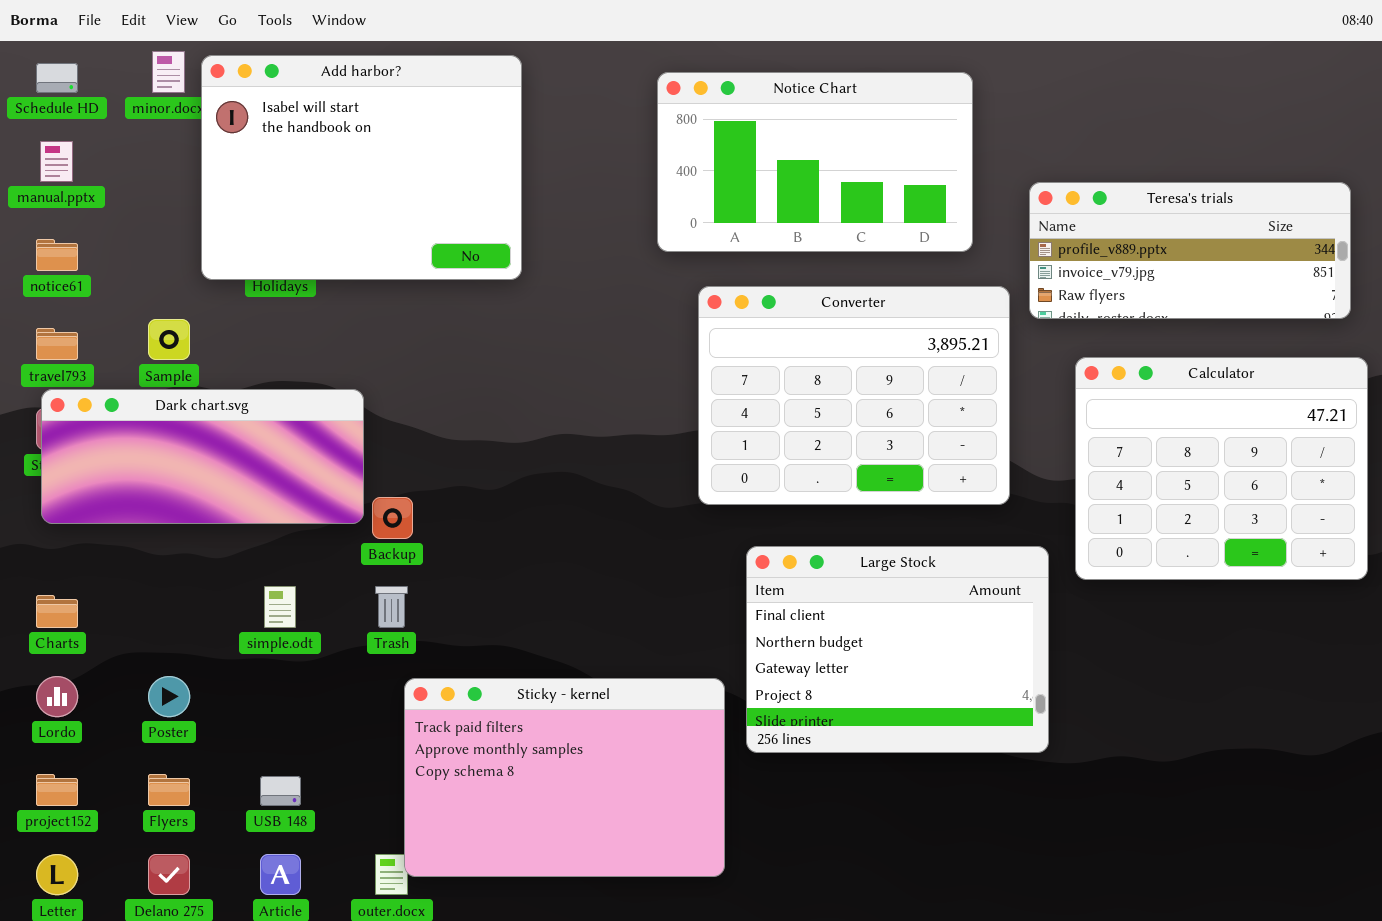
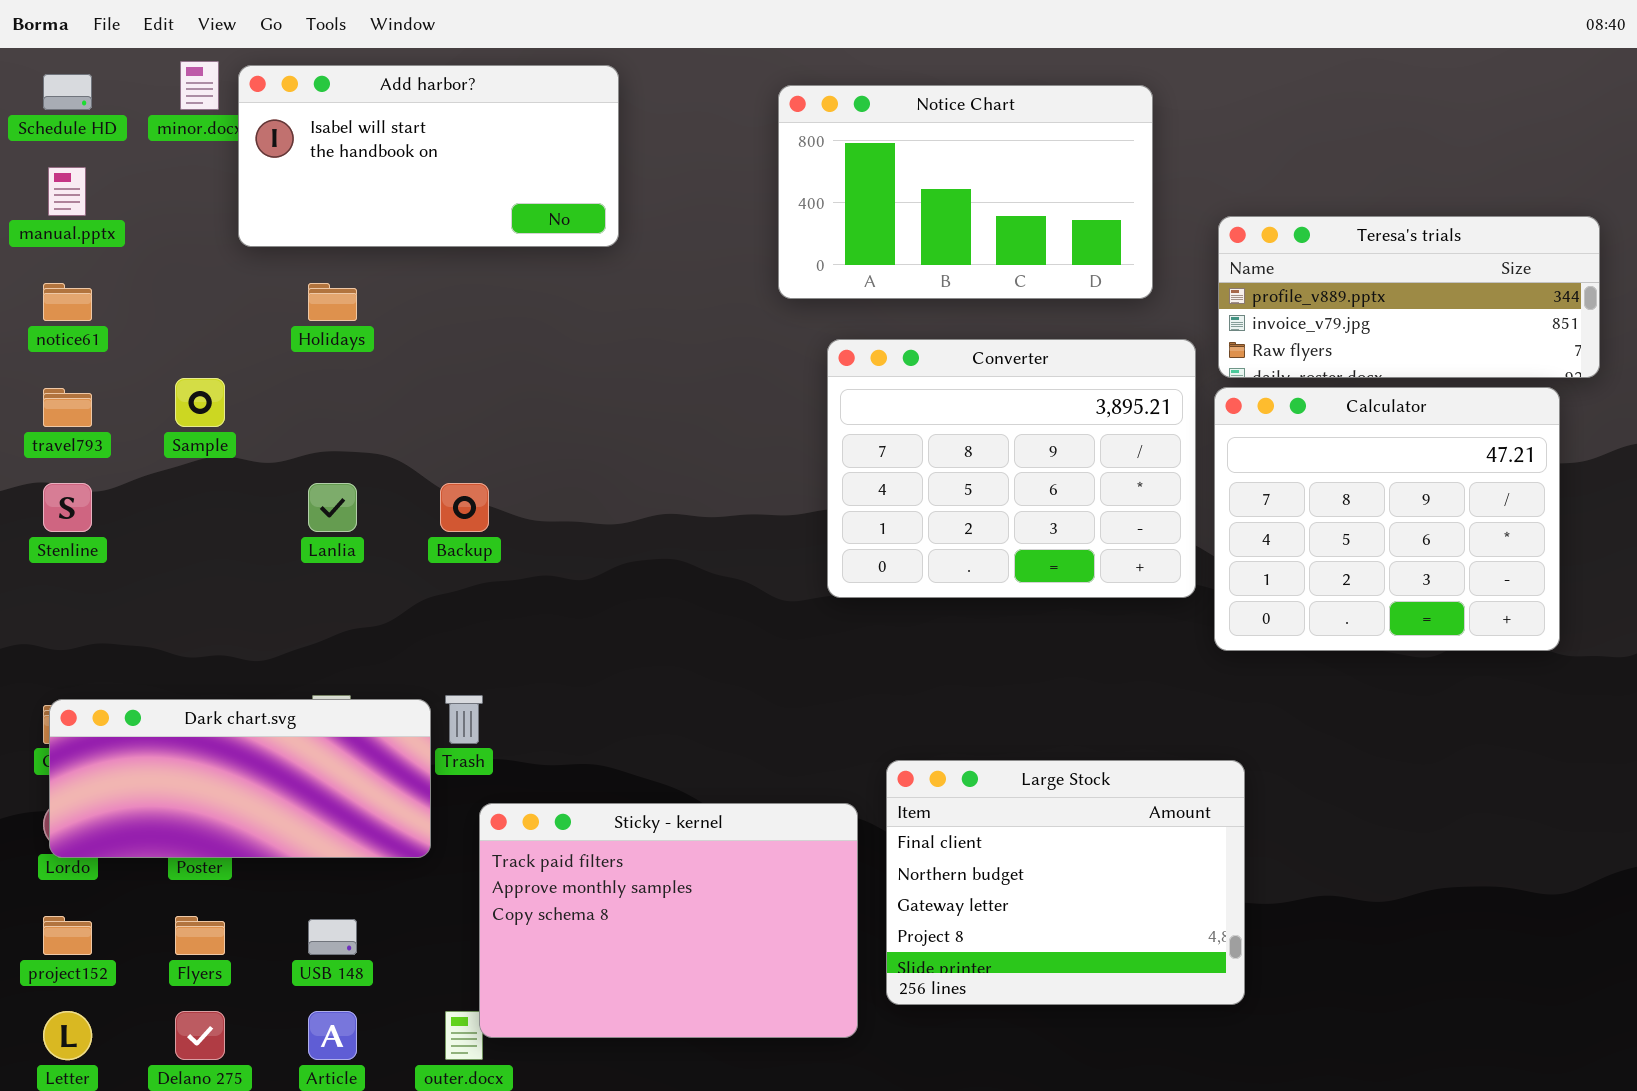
Add harbor?: [201,55,522,280] -> [238,65,619,247], resized
Calculator: [1075,357,1368,580] -> [1214,387,1560,651], moved
Dark chart.svg: [41,389,364,524] -> [49,699,431,858], moved
Backup: [372,497,413,539] -> [440,483,489,532], moved
Large Stock: [746,546,1049,753] -> [886,760,1245,1005], moved

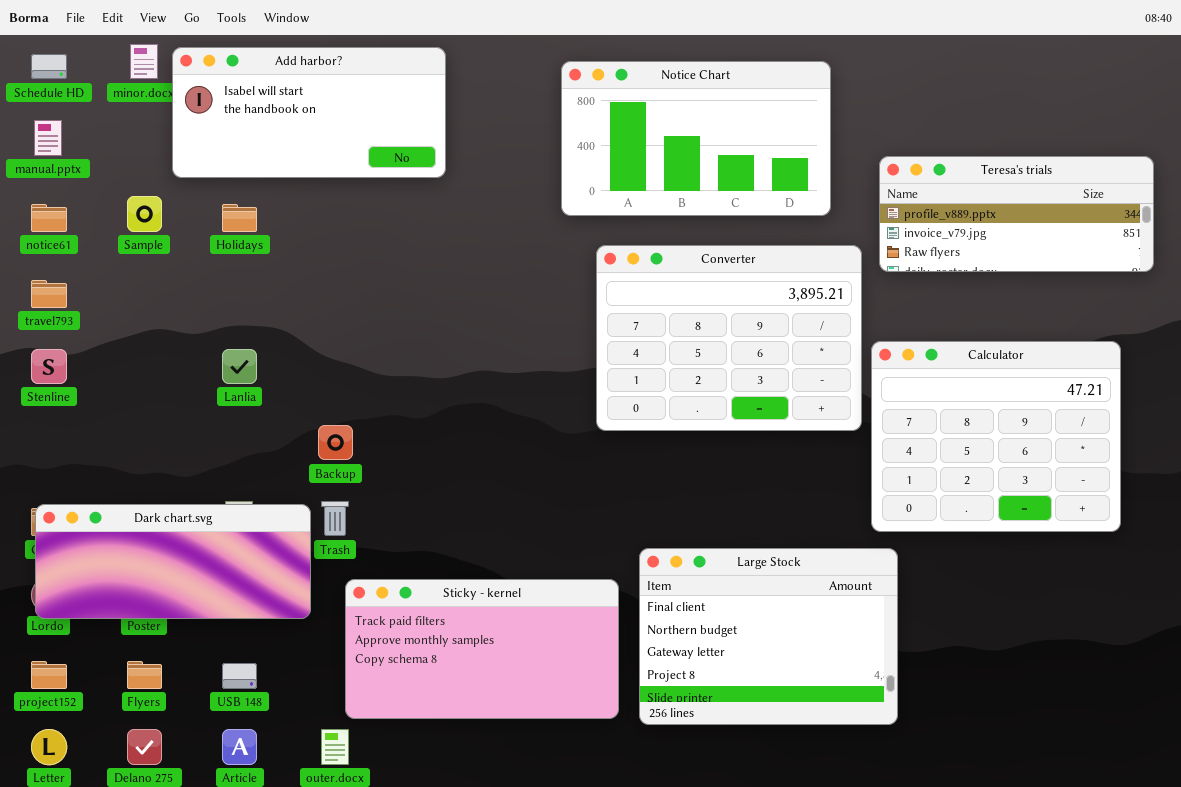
Sample: [175,378,225,427] -> [127,196,162,232], moved
Calculator: [1214,387,1560,651] -> [871,341,1121,532], moved
Backup: [440,483,489,532] -> [318,425,353,460], moved
Sticky - kernel: [479,803,858,1038] -> [345,579,619,719], resized

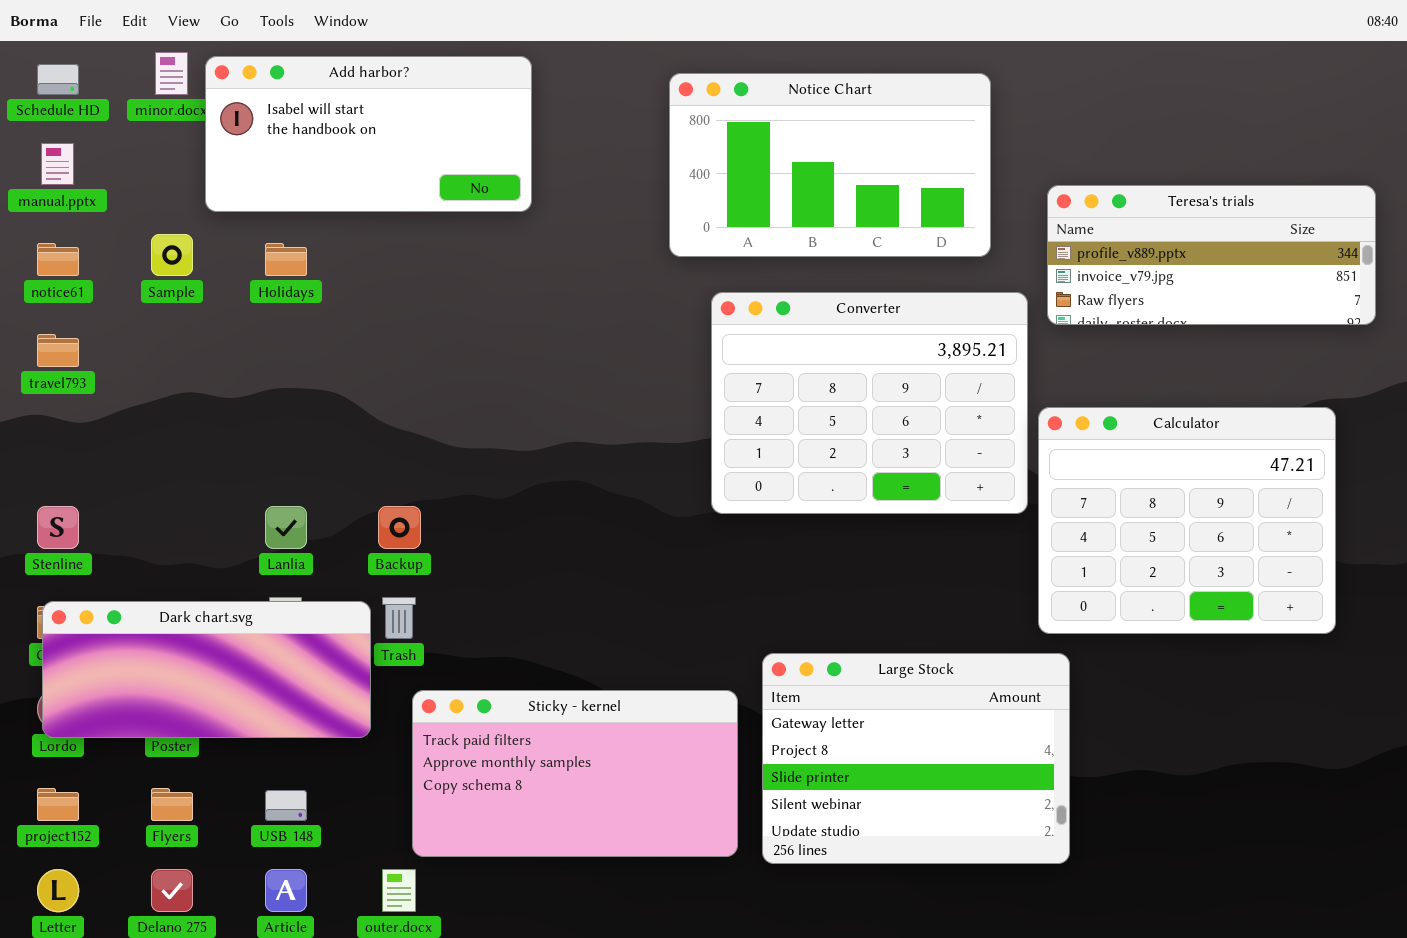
Stenline: [31,349,67,384] -> [37,506,79,549], moved
Lanlia: [222,349,257,384] -> [265,506,307,549], moved
Large Stock: [639,548,898,725] -> [762,653,1070,864], scrolled down 2 rows

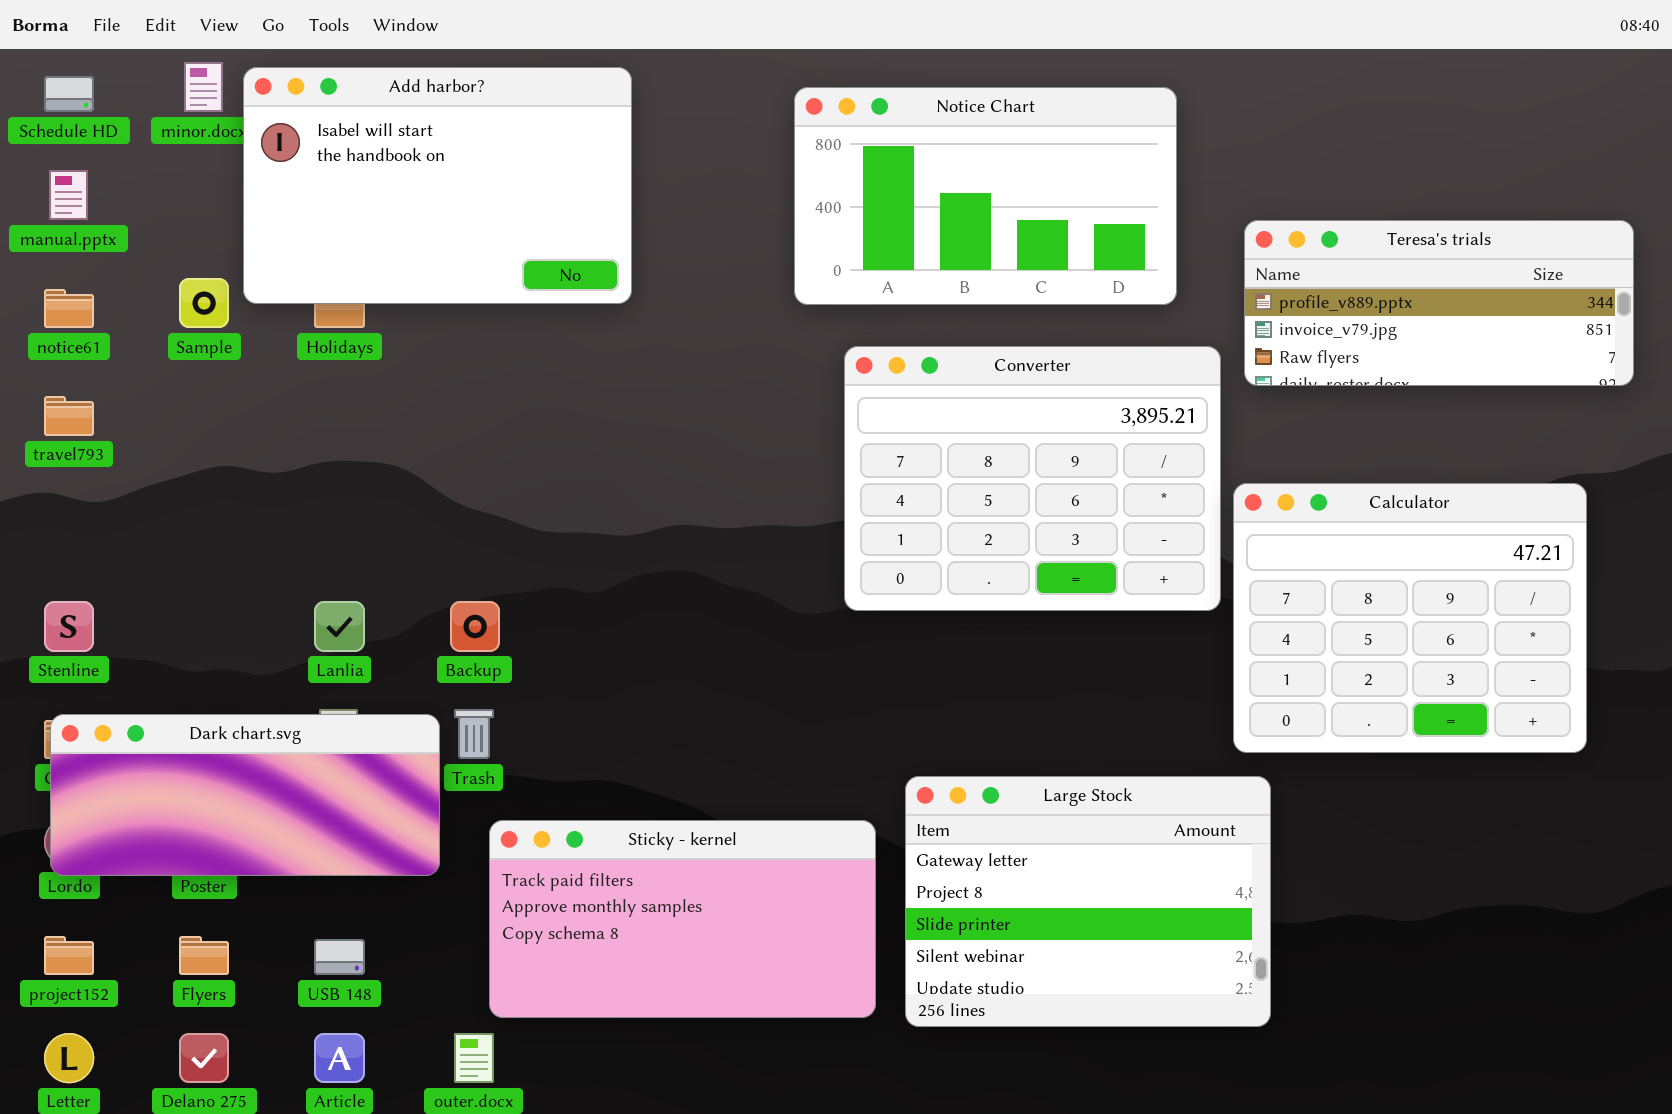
Add harbor?: [205,56,532,212] -> [243,67,632,304], resized

